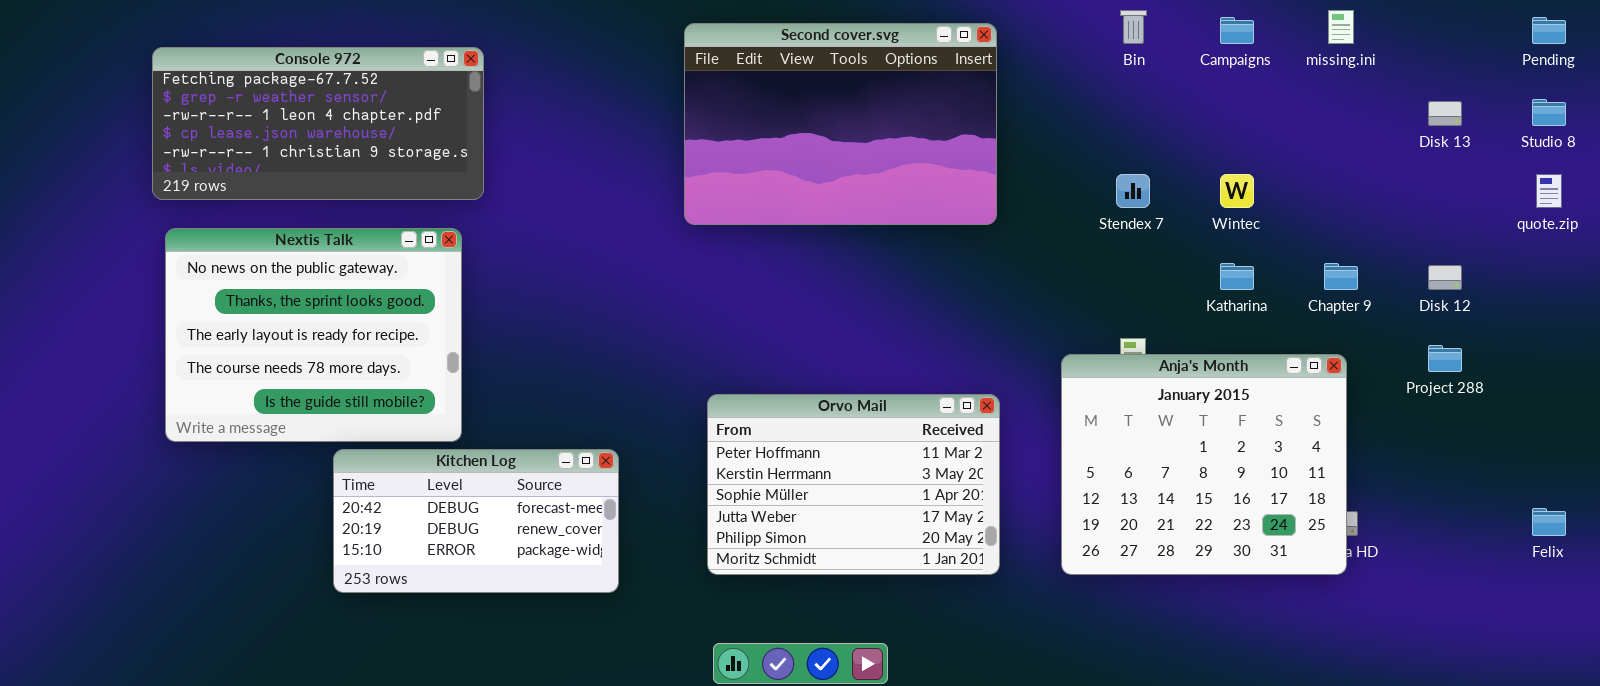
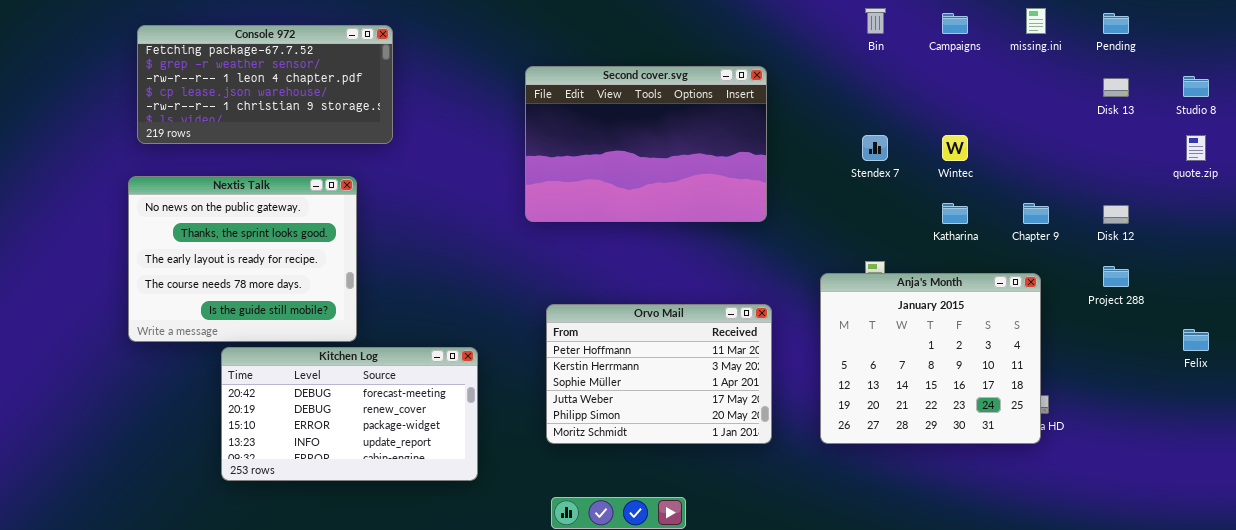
Pending: [1532,17,1566,44] -> [1103,13,1129,34], moved
Second cover.svg: [684,23,997,225] -> [525,66,767,222], moved
Console 972: [152,47,484,200] -> [137,25,393,144], moved
Kitchen Log: [333,449,619,593] -> [221,347,478,481], resized
Felix: [1532,508,1566,536] -> [1183,329,1209,351], moved

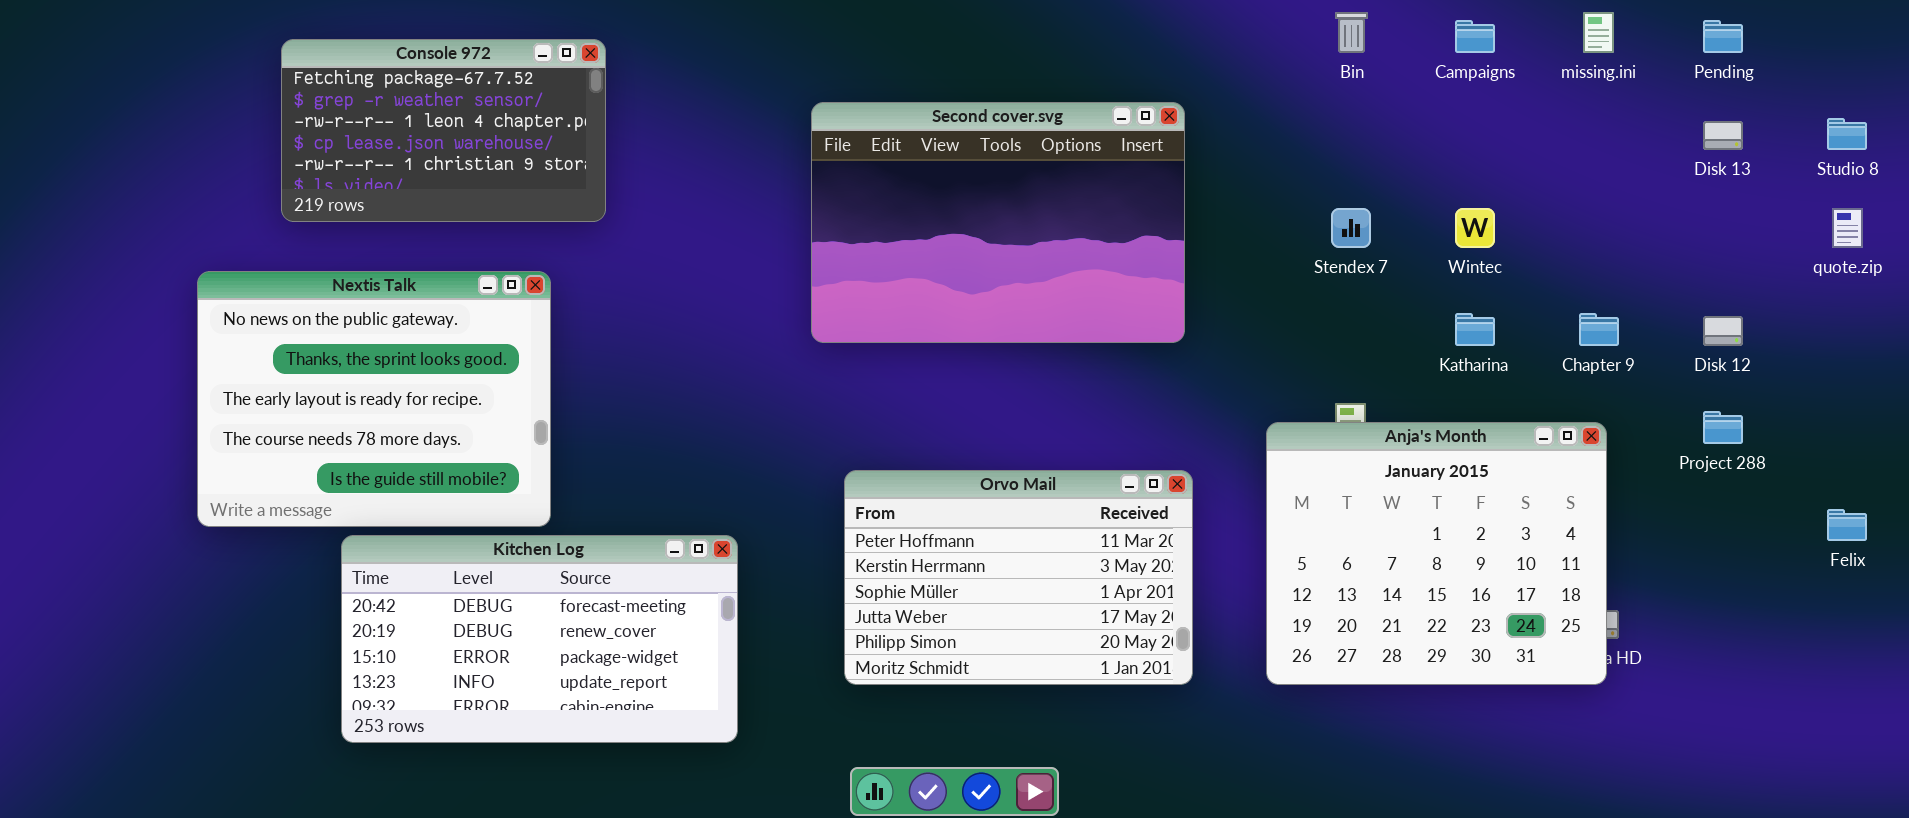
Console 972: [137,25,393,144] -> [281,39,606,222], resized

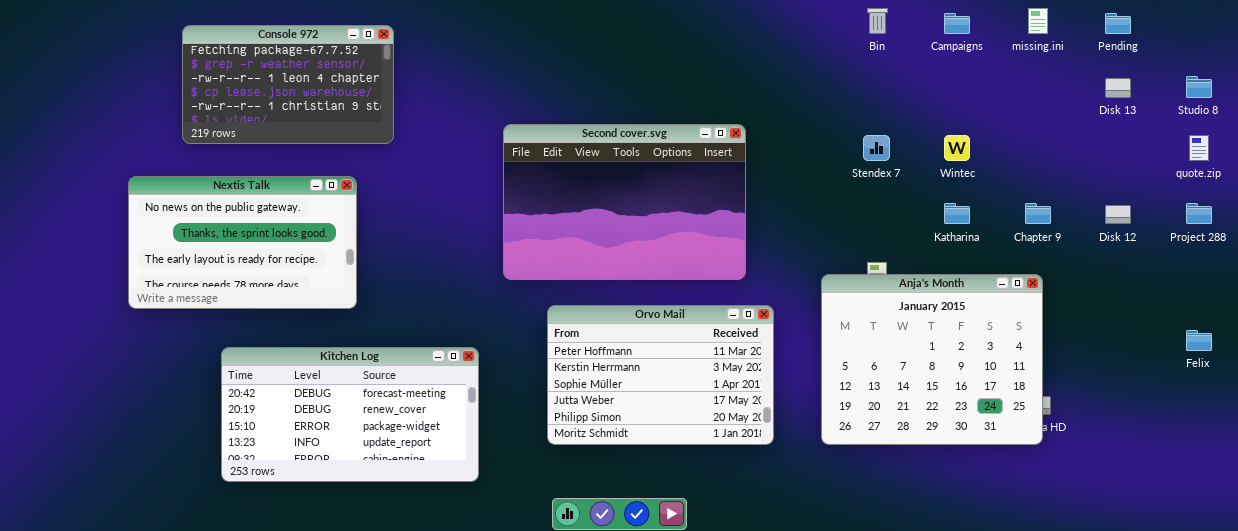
Second cover.svg: [811,102,1185,343] -> [503,124,746,280], moved
Nextis Talk: [197,271,551,527] -> [128,176,357,309], resized
Project 288: [1703,411,1743,444] -> [1186,203,1212,224], moved

